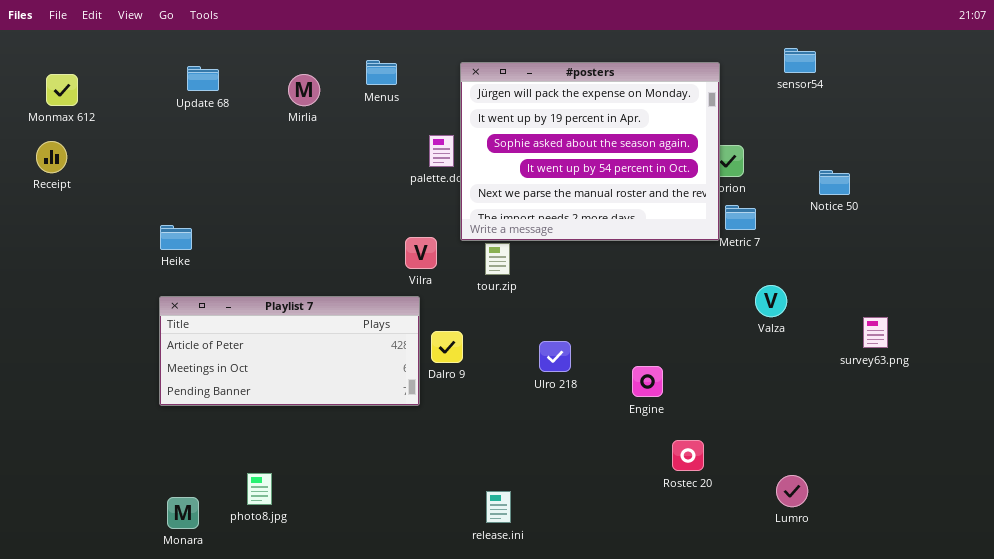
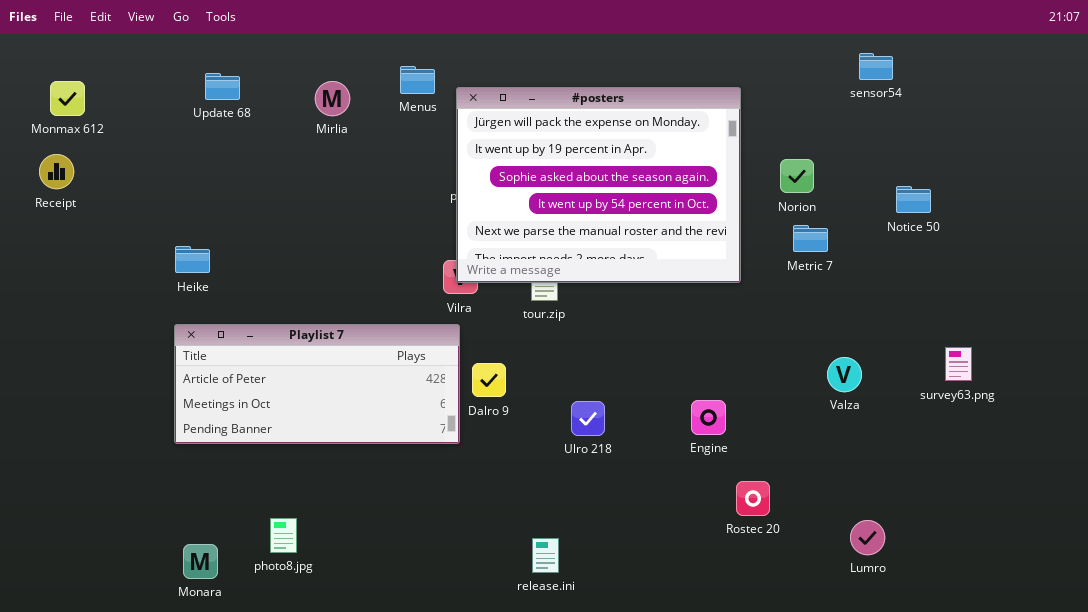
#posters: [460,62,720,241] -> [456,87,741,283], moved
Valza: [755,285,787,317] -> [827,357,862,392], moved
Ulro 218: [539,341,571,372] -> [571,401,605,436], moved

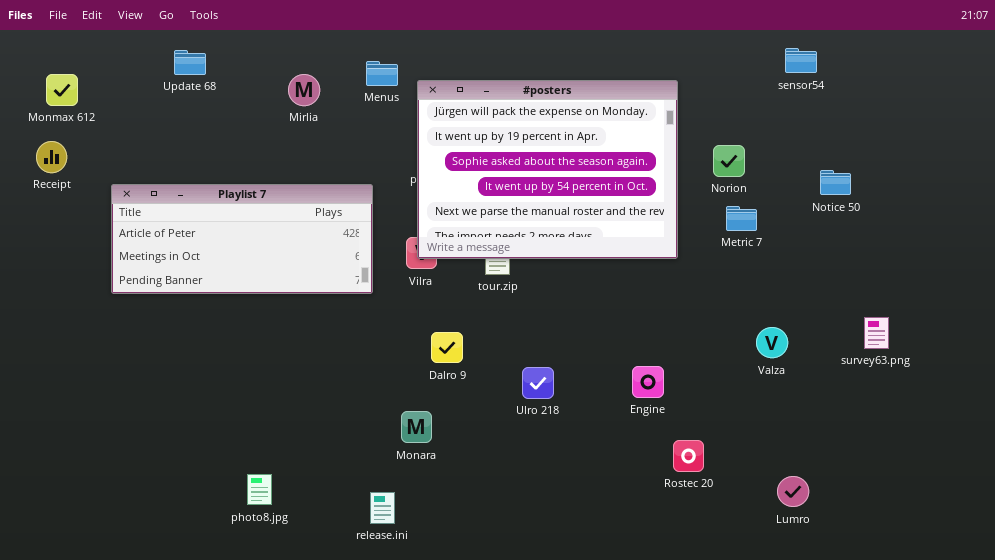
Update 68: [205,73,240,100] -> [174,50,206,75], moved
Playlist 7: [174,324,460,444] -> [111,184,373,294], moved
release.ini: [532,538,559,573] -> [370,492,395,524], moved
Monara: [183,544,218,579] -> [401,411,432,443], moved

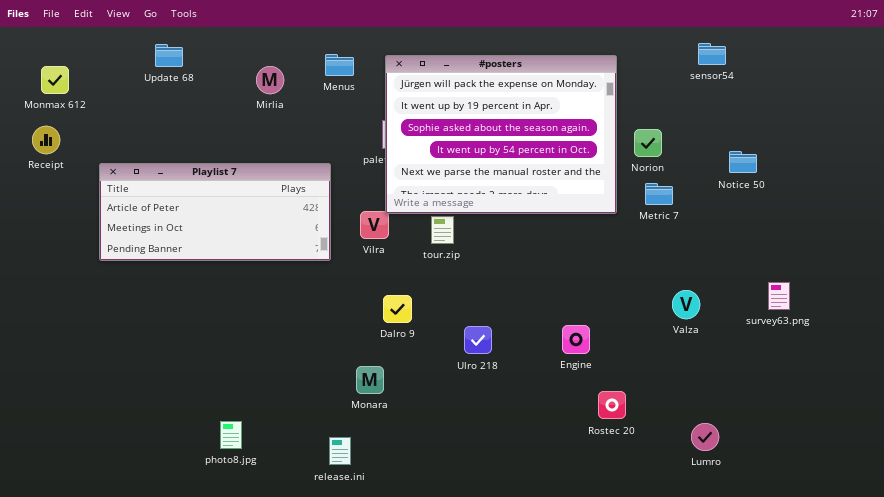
#posters: [417,80,678,259] -> [385,55,617,214], moved

